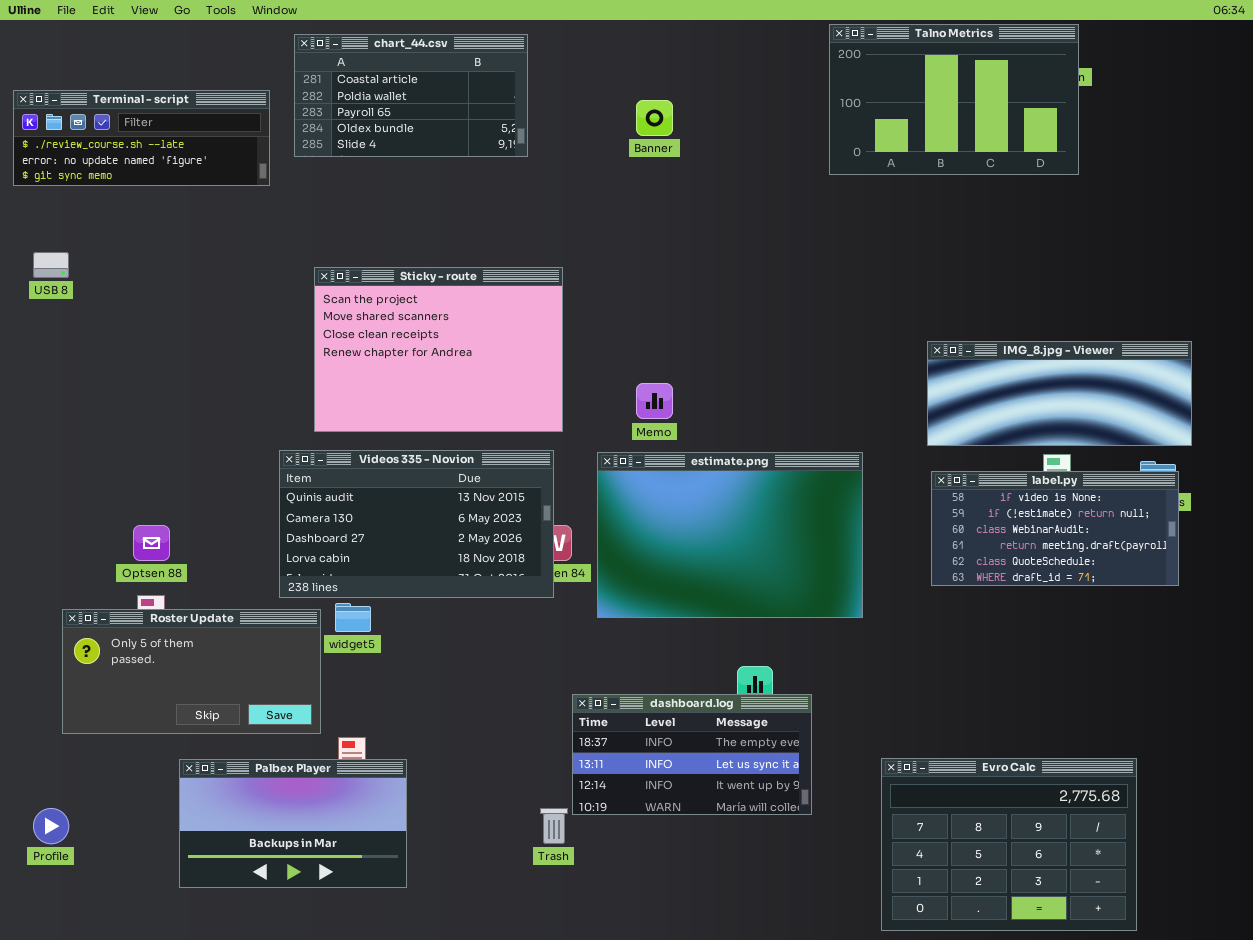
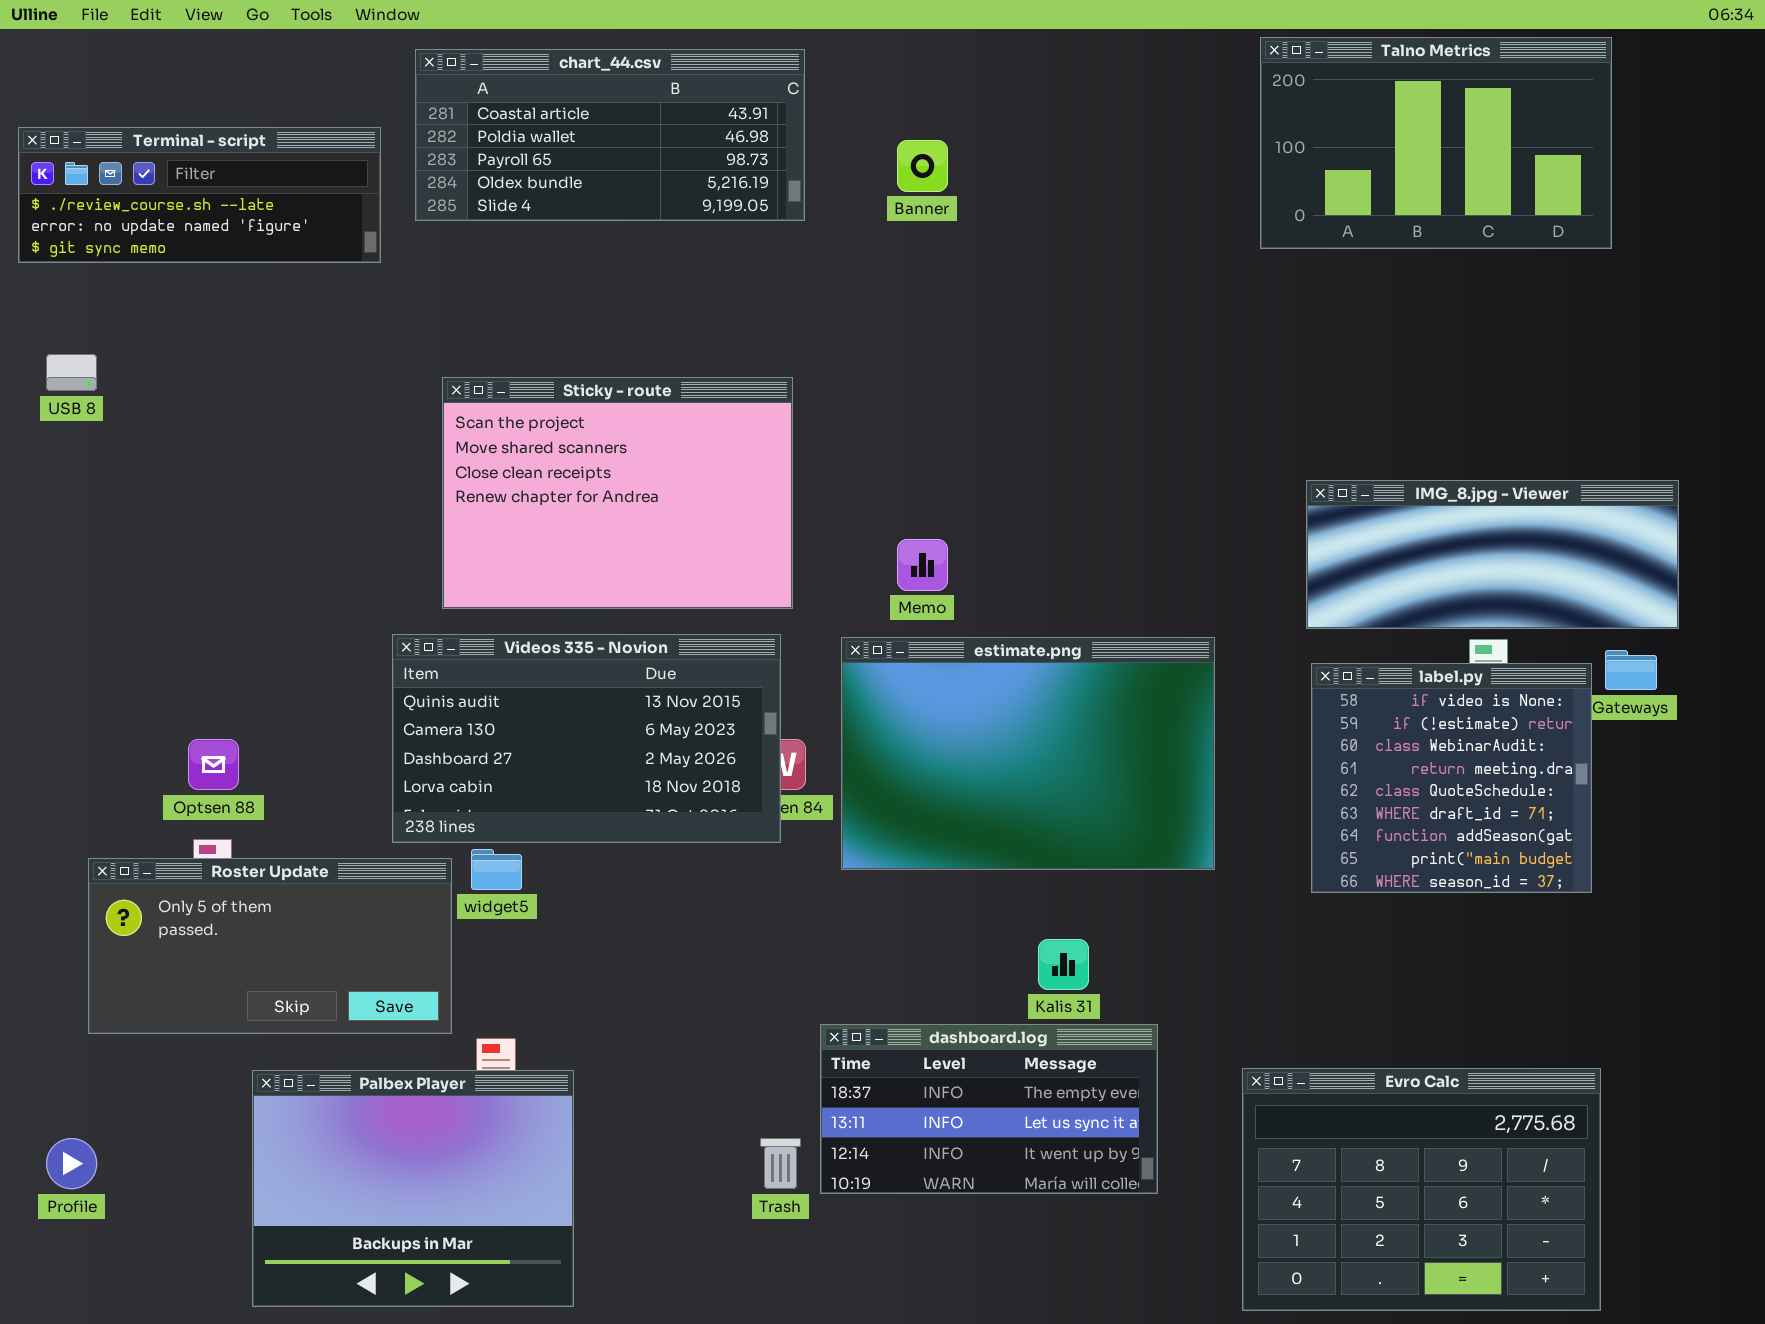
Talno Metrics: [829,24,1079,175] -> [1260,37,1612,249], moved
chart_44.csv: [294,34,528,157] -> [415,49,805,221], resized
label.py: [931,471,1179,586] -> [1311,663,1592,893], resized
dashboard.log: [572,694,812,815] -> [820,1024,1158,1194], moved
Palbex Player: [179,759,407,888] -> [252,1070,574,1307], resized

